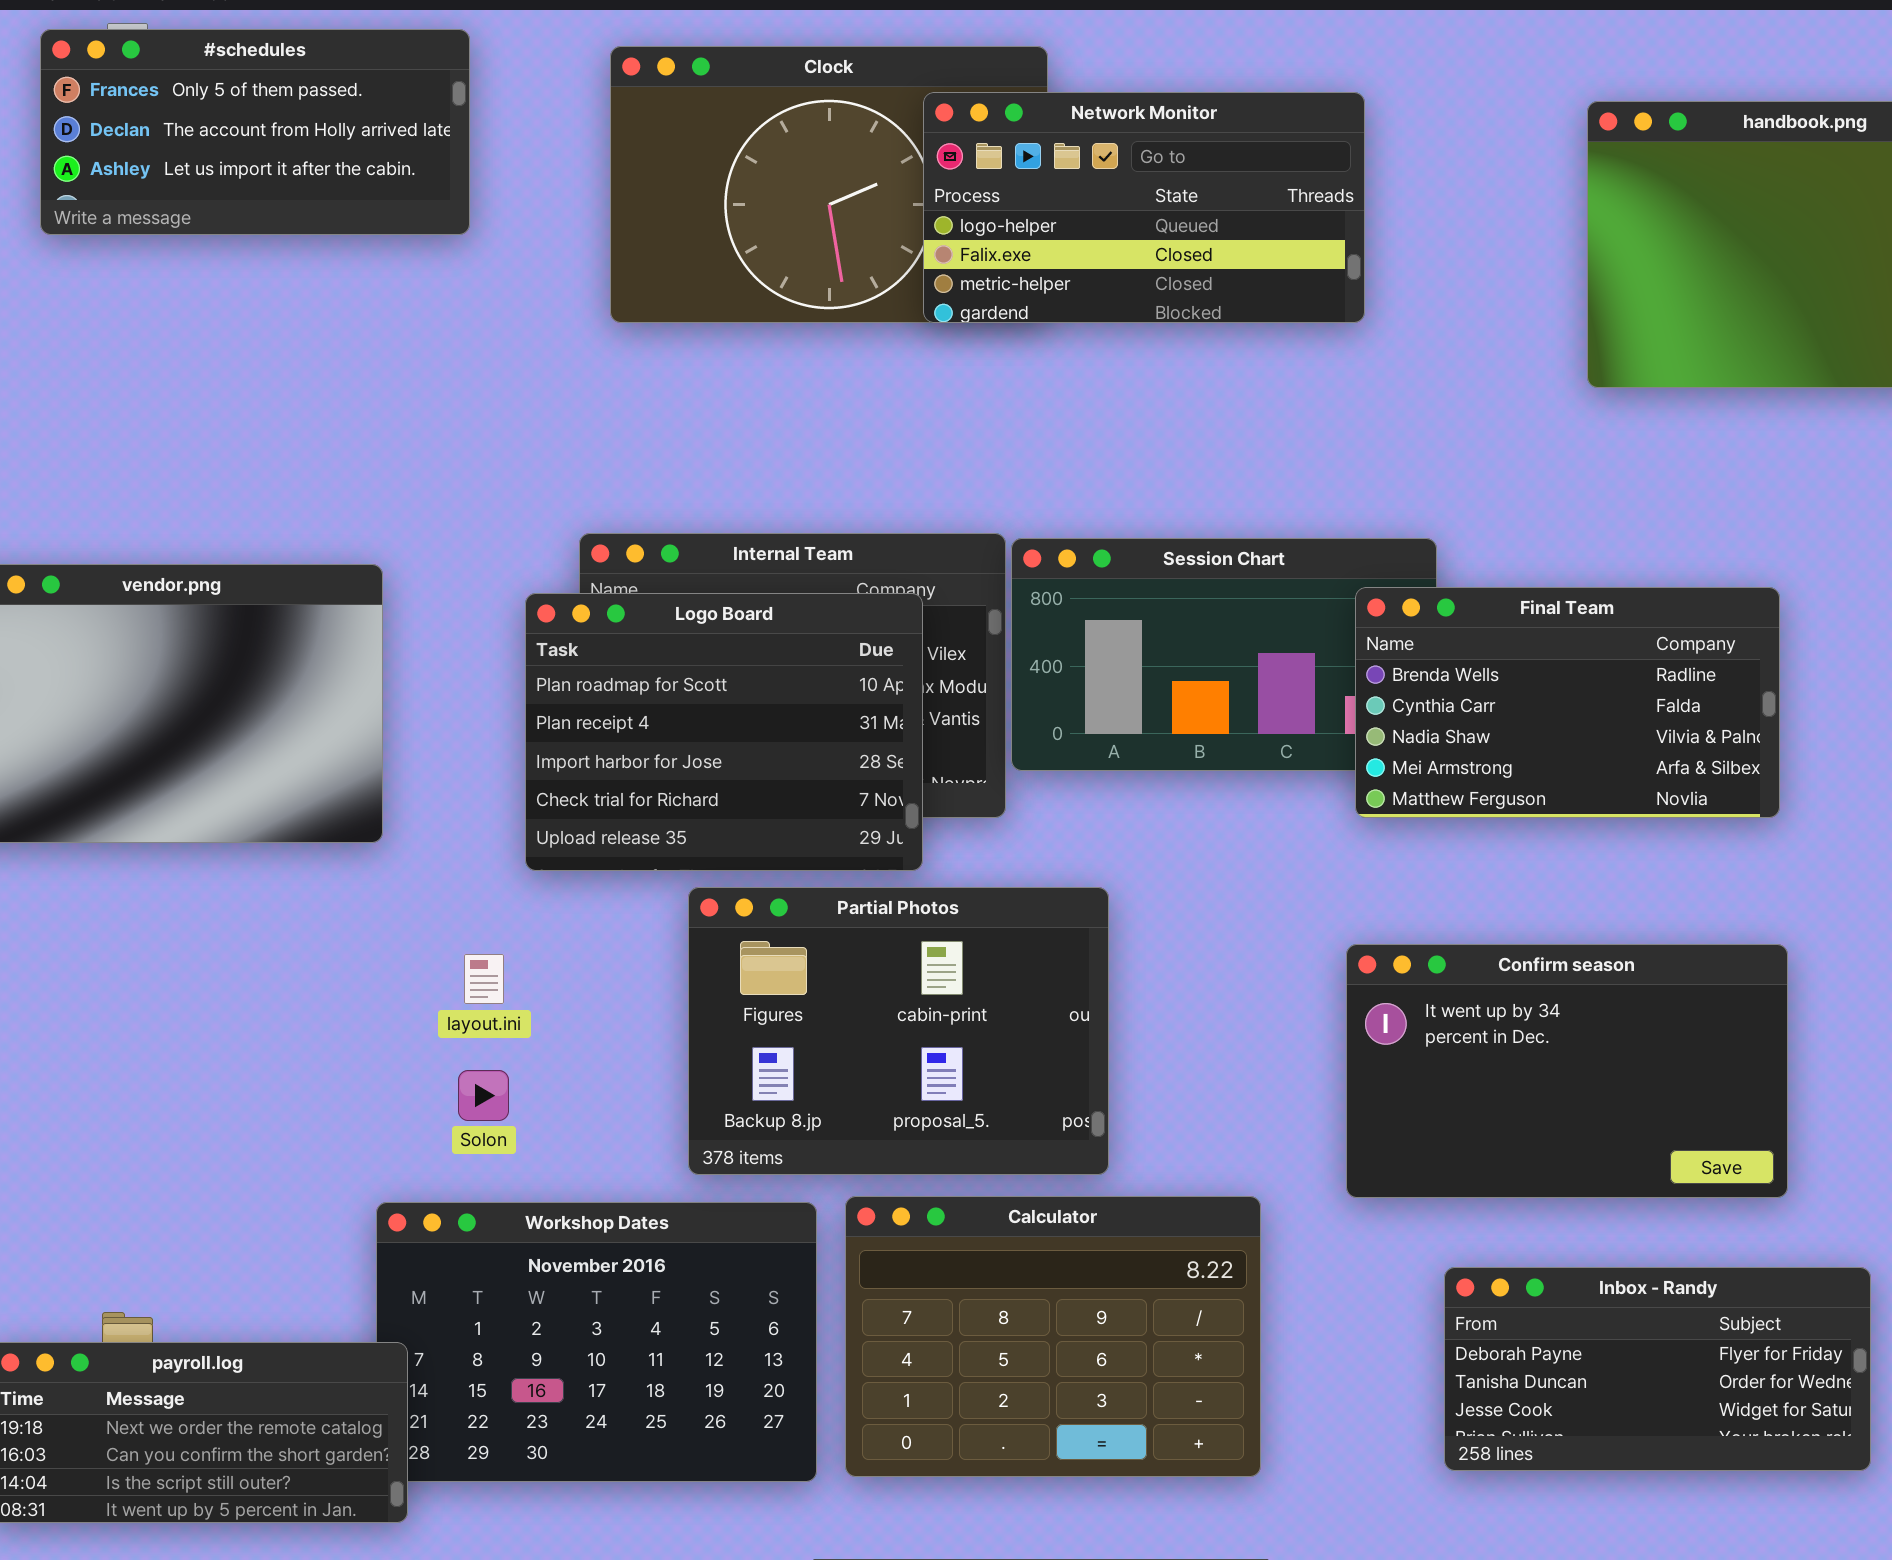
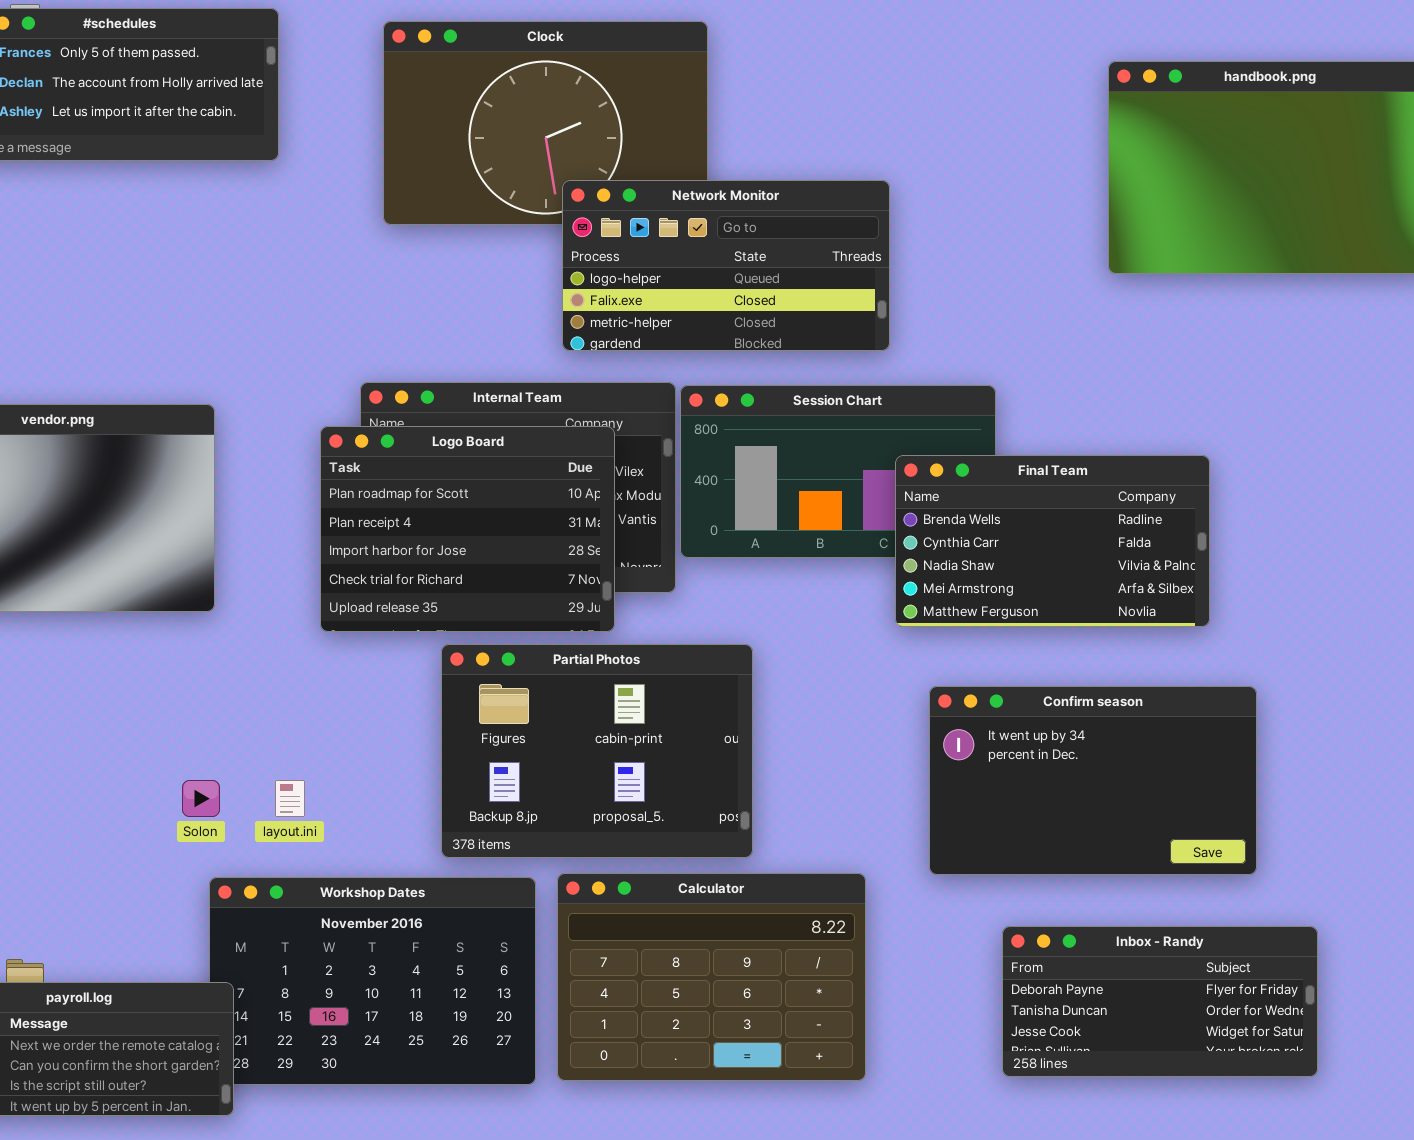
Network Monitor: [923,92,1365,323] -> [562,180,890,351], moved
Final Team: [1355,587,1780,818] -> [895,455,1210,627], moved
layout.ini: [464,954,504,1004] -> [275,780,305,817], moved
Solon: [458,1070,509,1121] -> [182,780,220,817], moved

